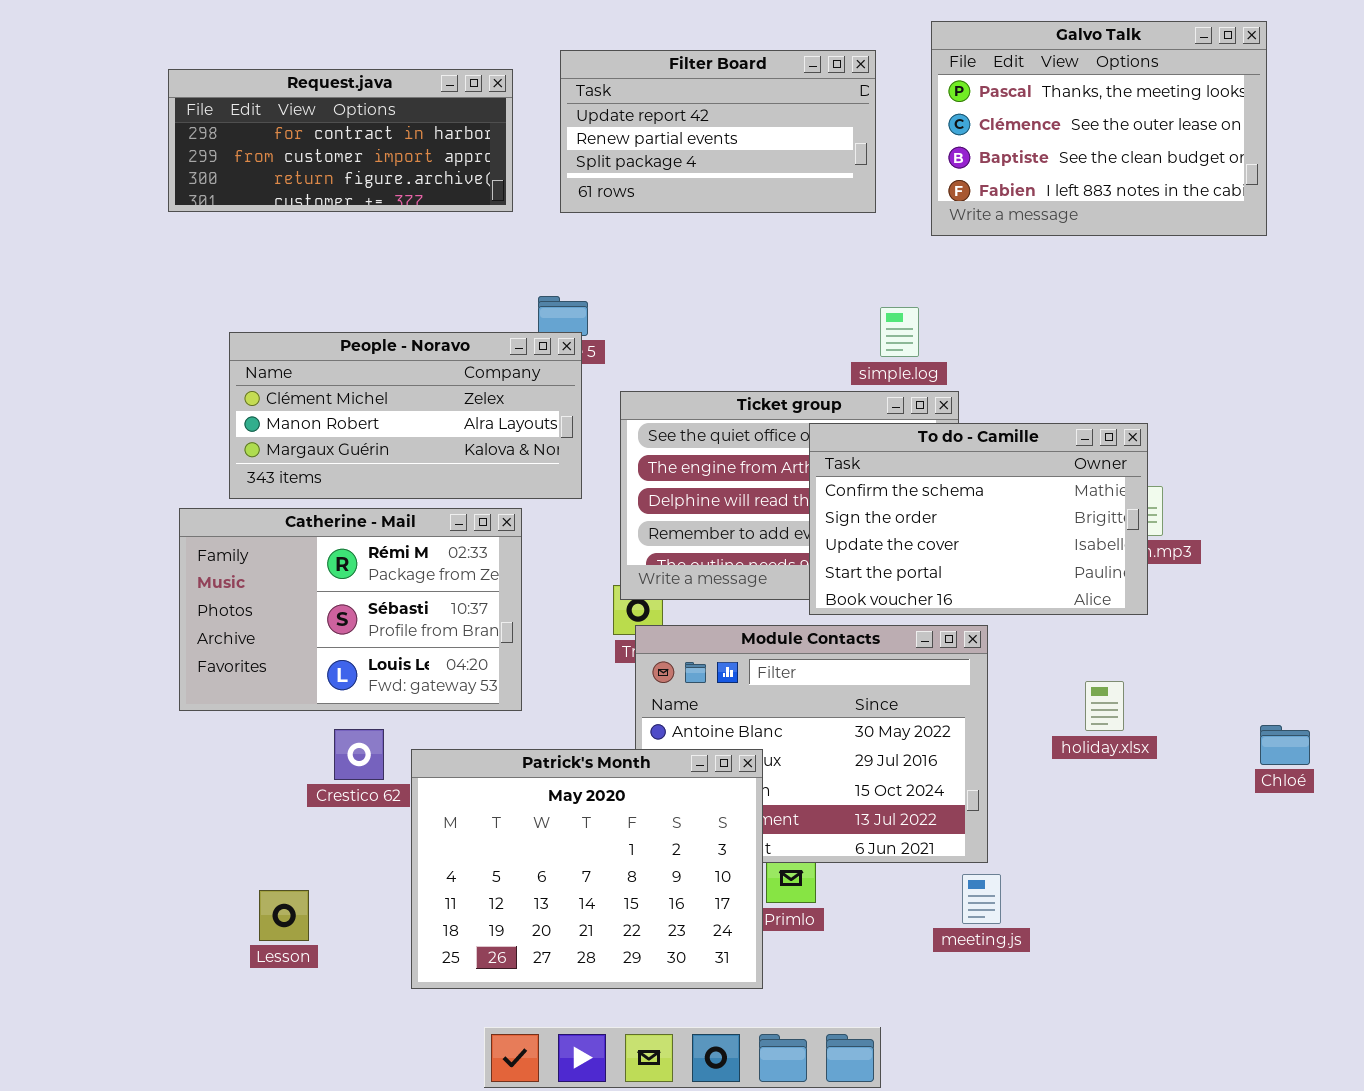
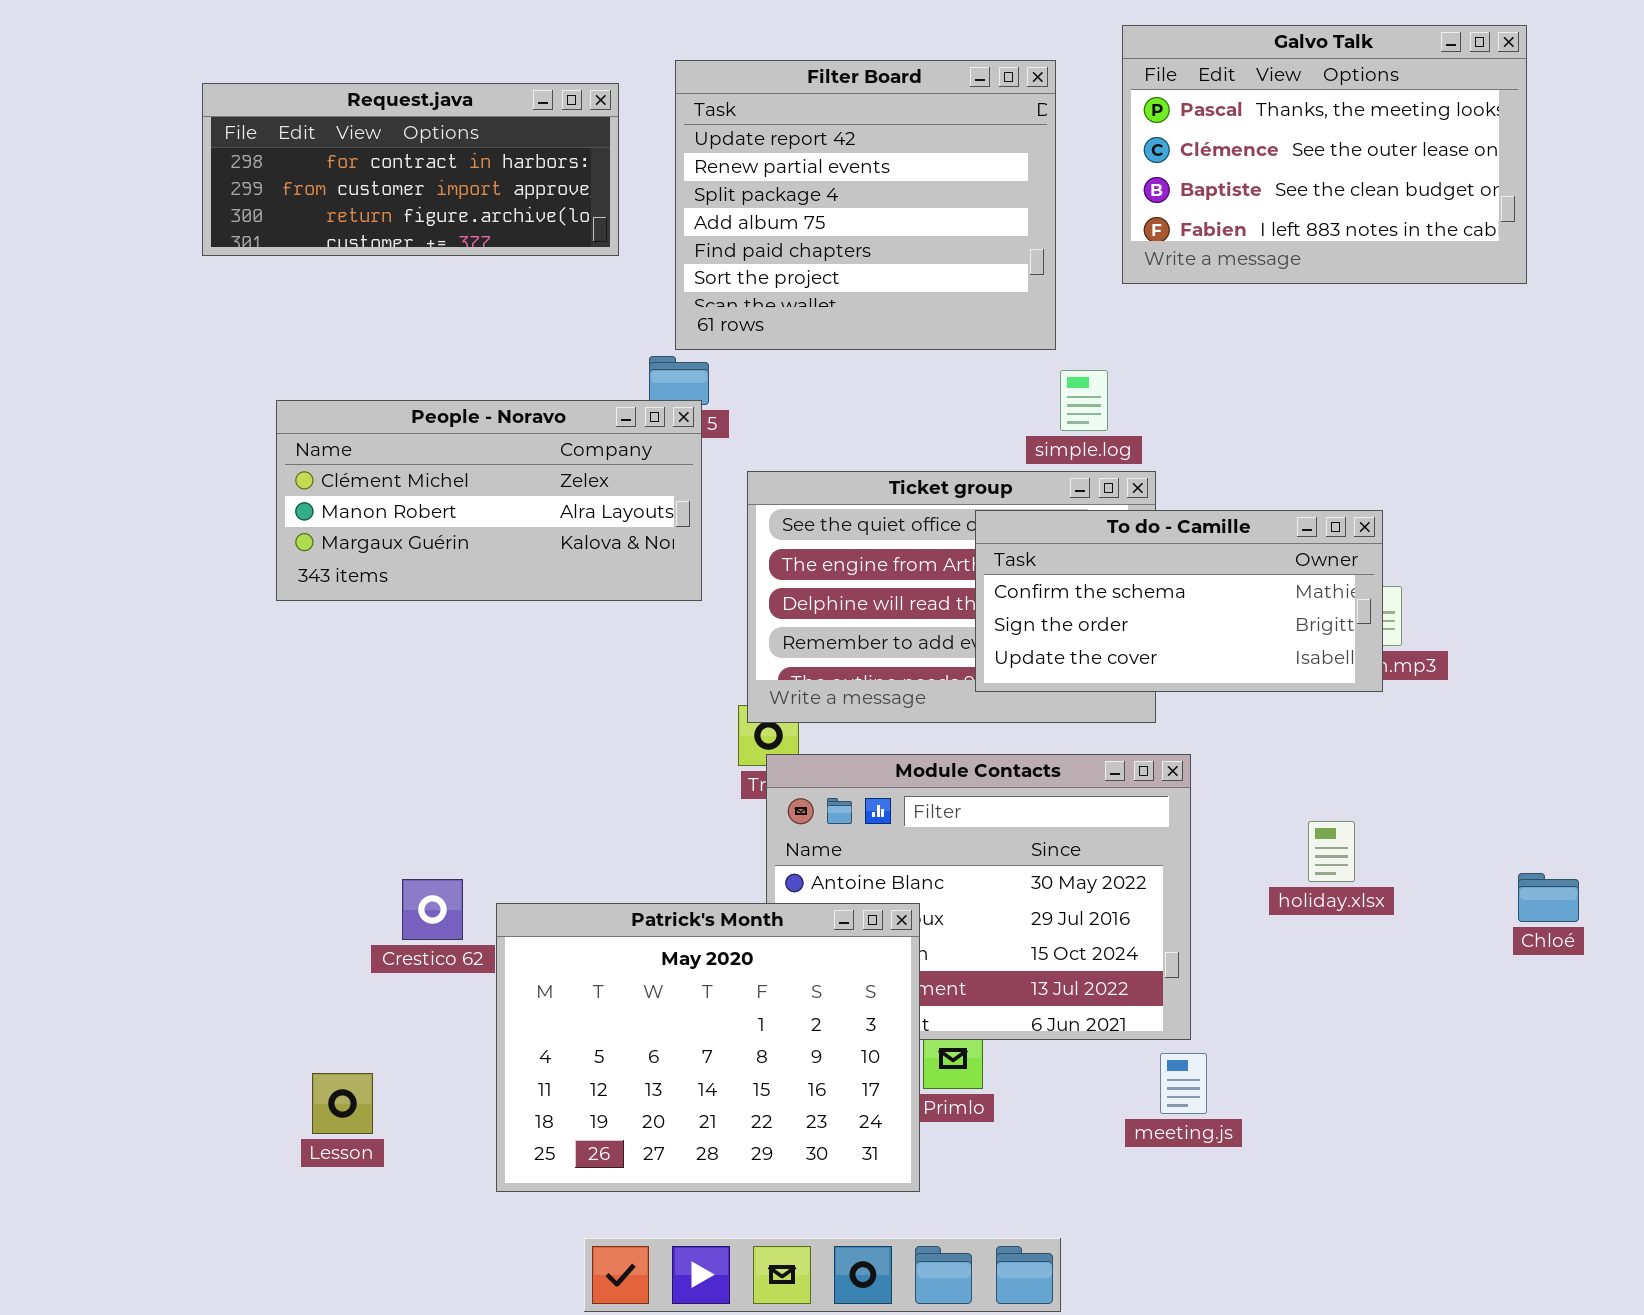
Filter Board: [560,50,876,213] -> [675,60,1056,350], resized
To do - Camille: [809,423,1148,615] -> [975,510,1383,692], resized
Catherine - Mail: [179,508,522,711] -> none, closed

